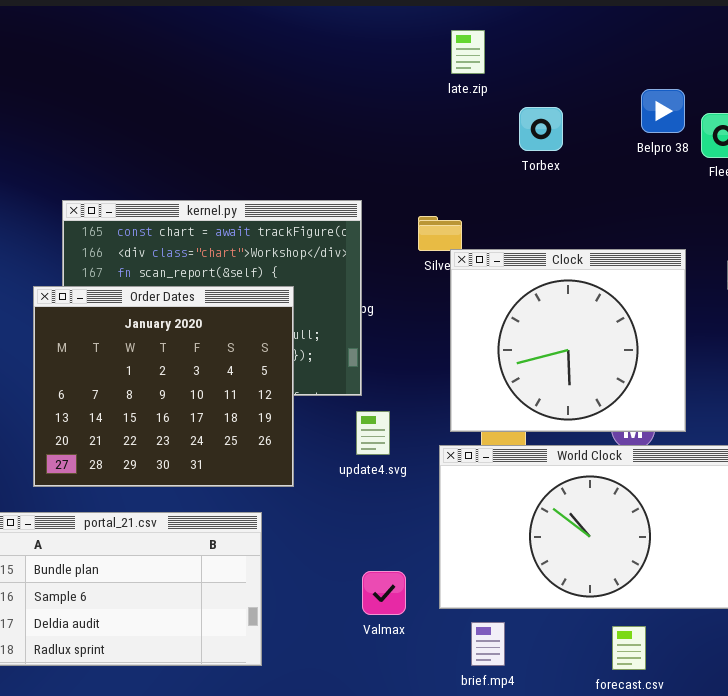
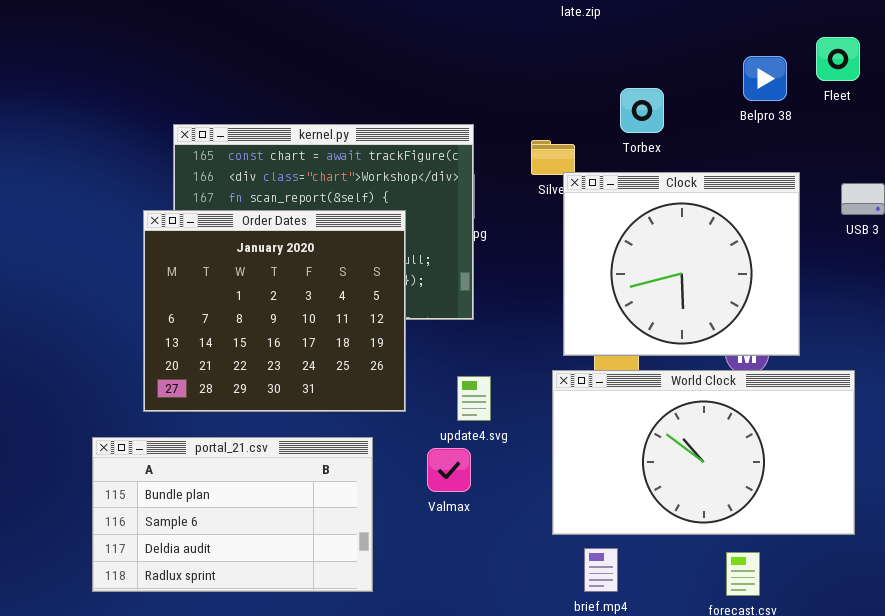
Belpro 38: [641,89,685,133] -> [743,56,787,101], moved
Torbex: [519,107,563,151] -> [620,88,664,133], moved
update4.svg: [356,411,390,455] -> [457,376,491,421], moved
Valmax: [362,571,406,615] -> [427,448,471,492], moved

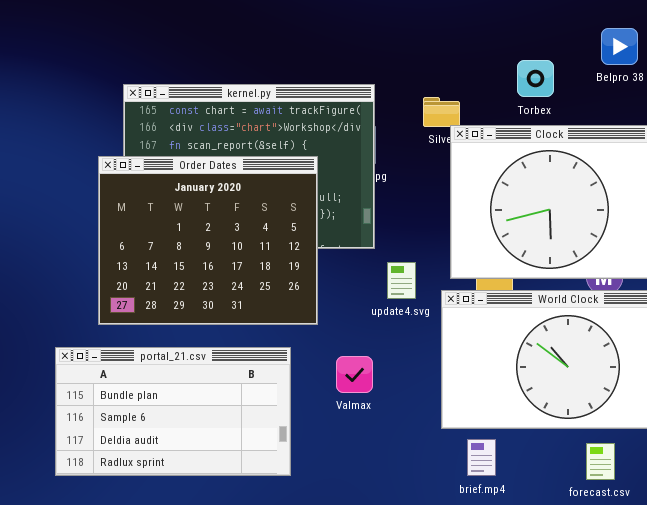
Torbex: [620,88,664,133] -> [517,60,554,97], moved
update4.svg: [457,376,491,421] -> [387,262,416,299], moved

